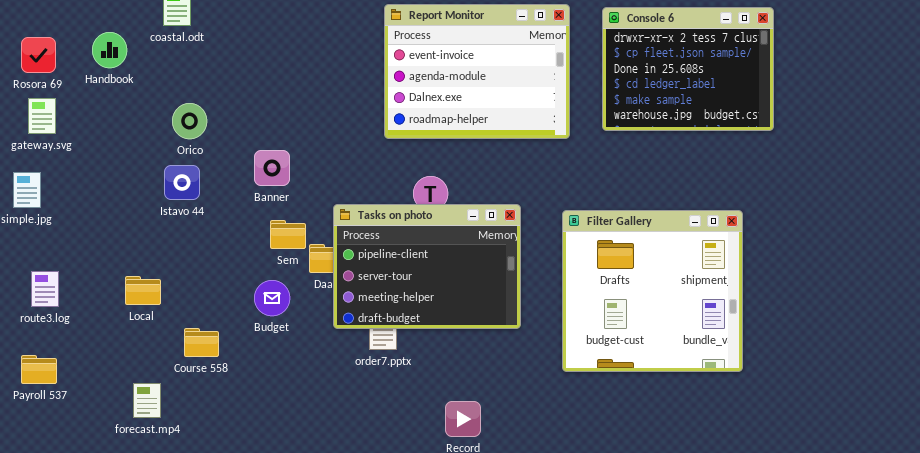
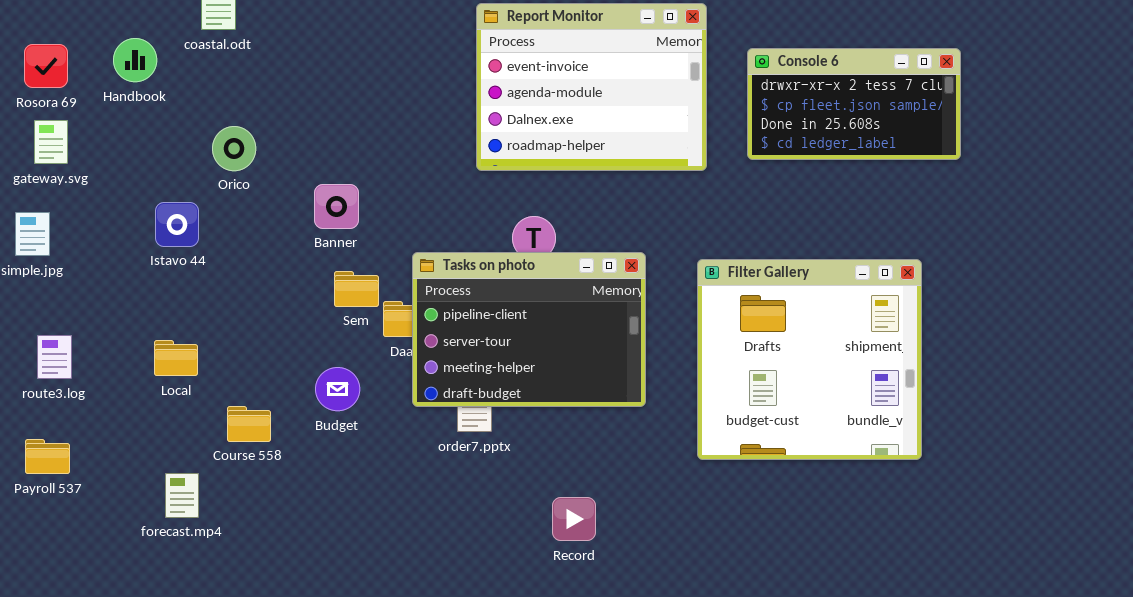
Console 6: [602,7,774,131] -> [747,48,961,160], resized
Istavo 44: [164,165,200,200] -> [155,202,199,247], moved
Budget: [254,280,290,316] -> [315,367,360,411], moved

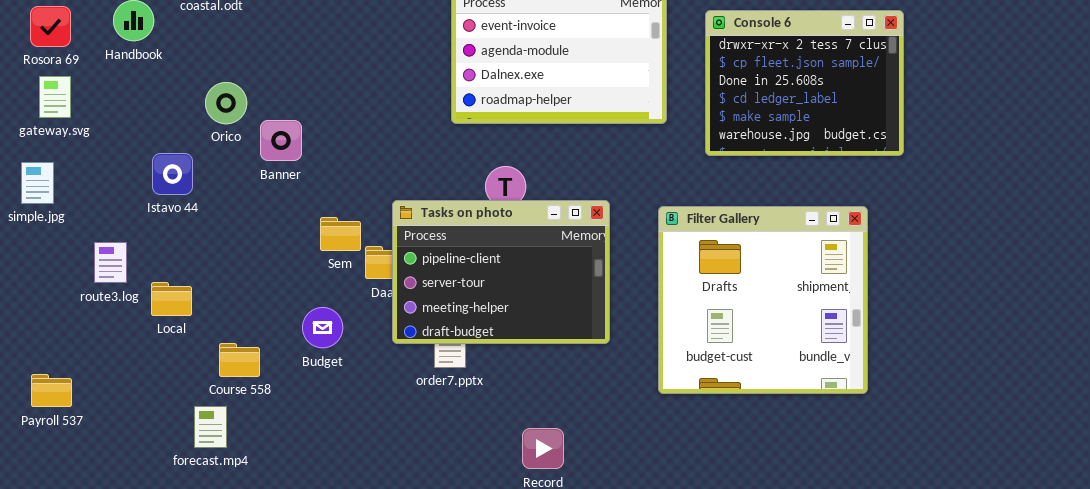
Console 6: [747,48,961,160] -> [705,10,904,156], resized
Banner: [314,184,359,229] -> [260,120,302,161], moved
route3.log: [37,335,72,379] -> [94,242,127,283], moved
forecast.mp4: [165,473,199,518] -> [194,406,227,448], moved

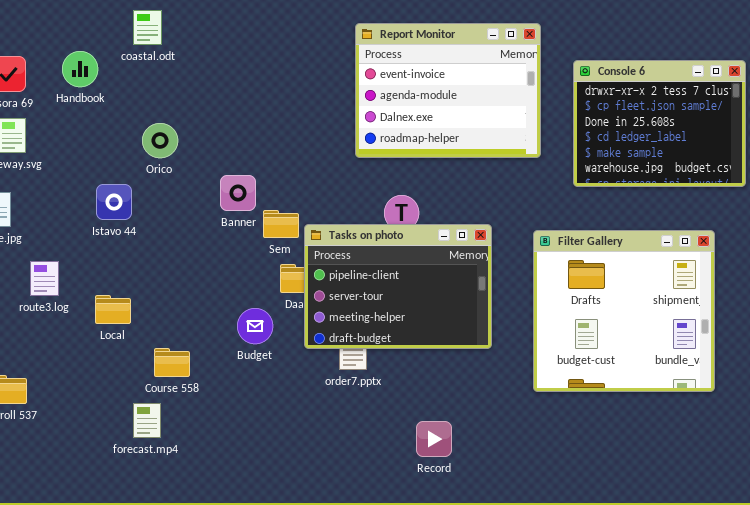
Banner: [260,120,302,161] -> [220,175,256,211], moved
Sem: [320,217,361,251] -> [263,210,299,238], moved
route3.log: [94,242,127,283] -> [30,261,59,296], moved
Budget: [302,307,343,348] -> [237,308,273,344], moved

